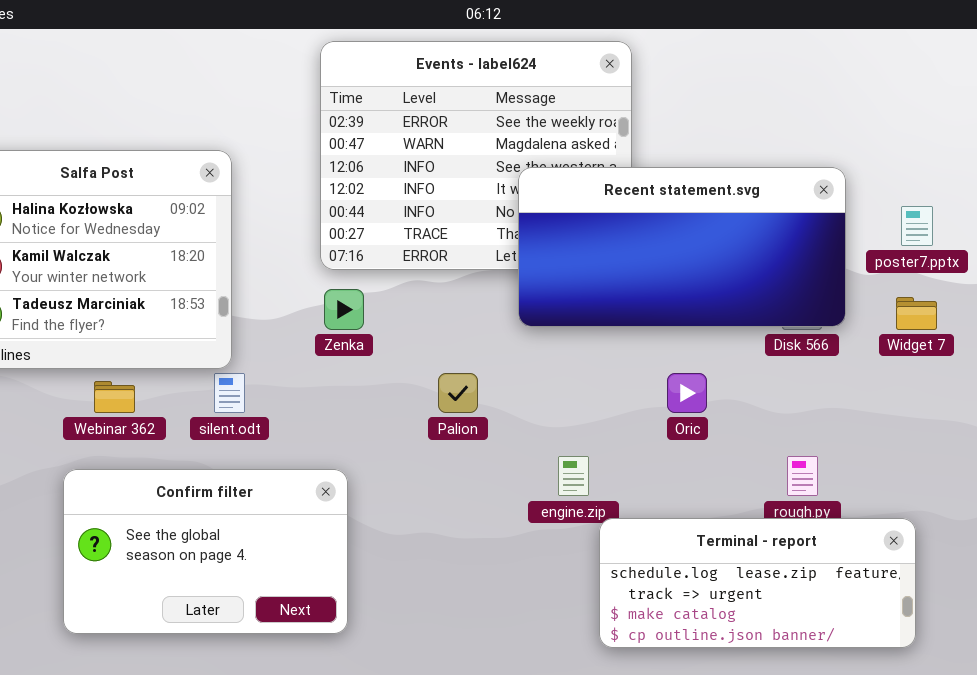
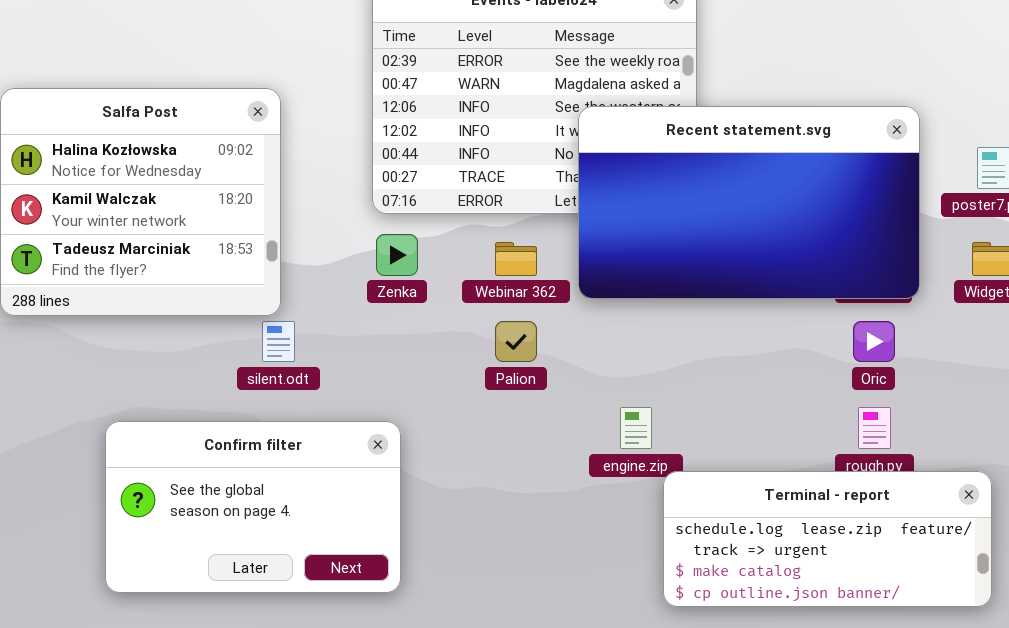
Recent statement.svg: [518,167,846,327] -> [578,106,920,299], resized
Oric: [667,373,707,413] -> [853,321,895,362], moved
Webinar 362: [94,381,135,413] -> [495,242,537,276], moved

